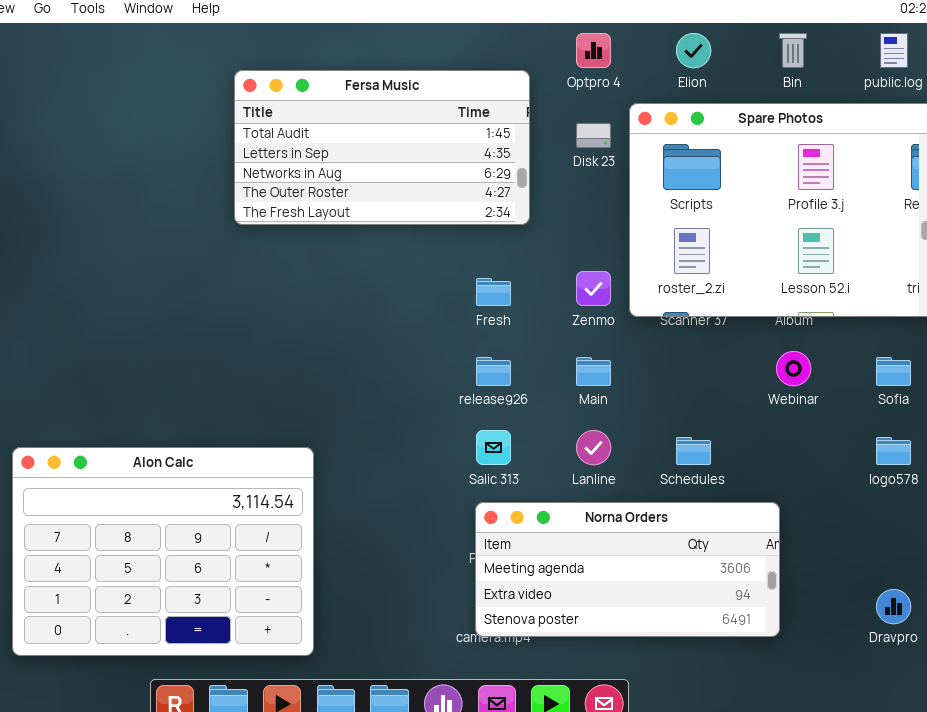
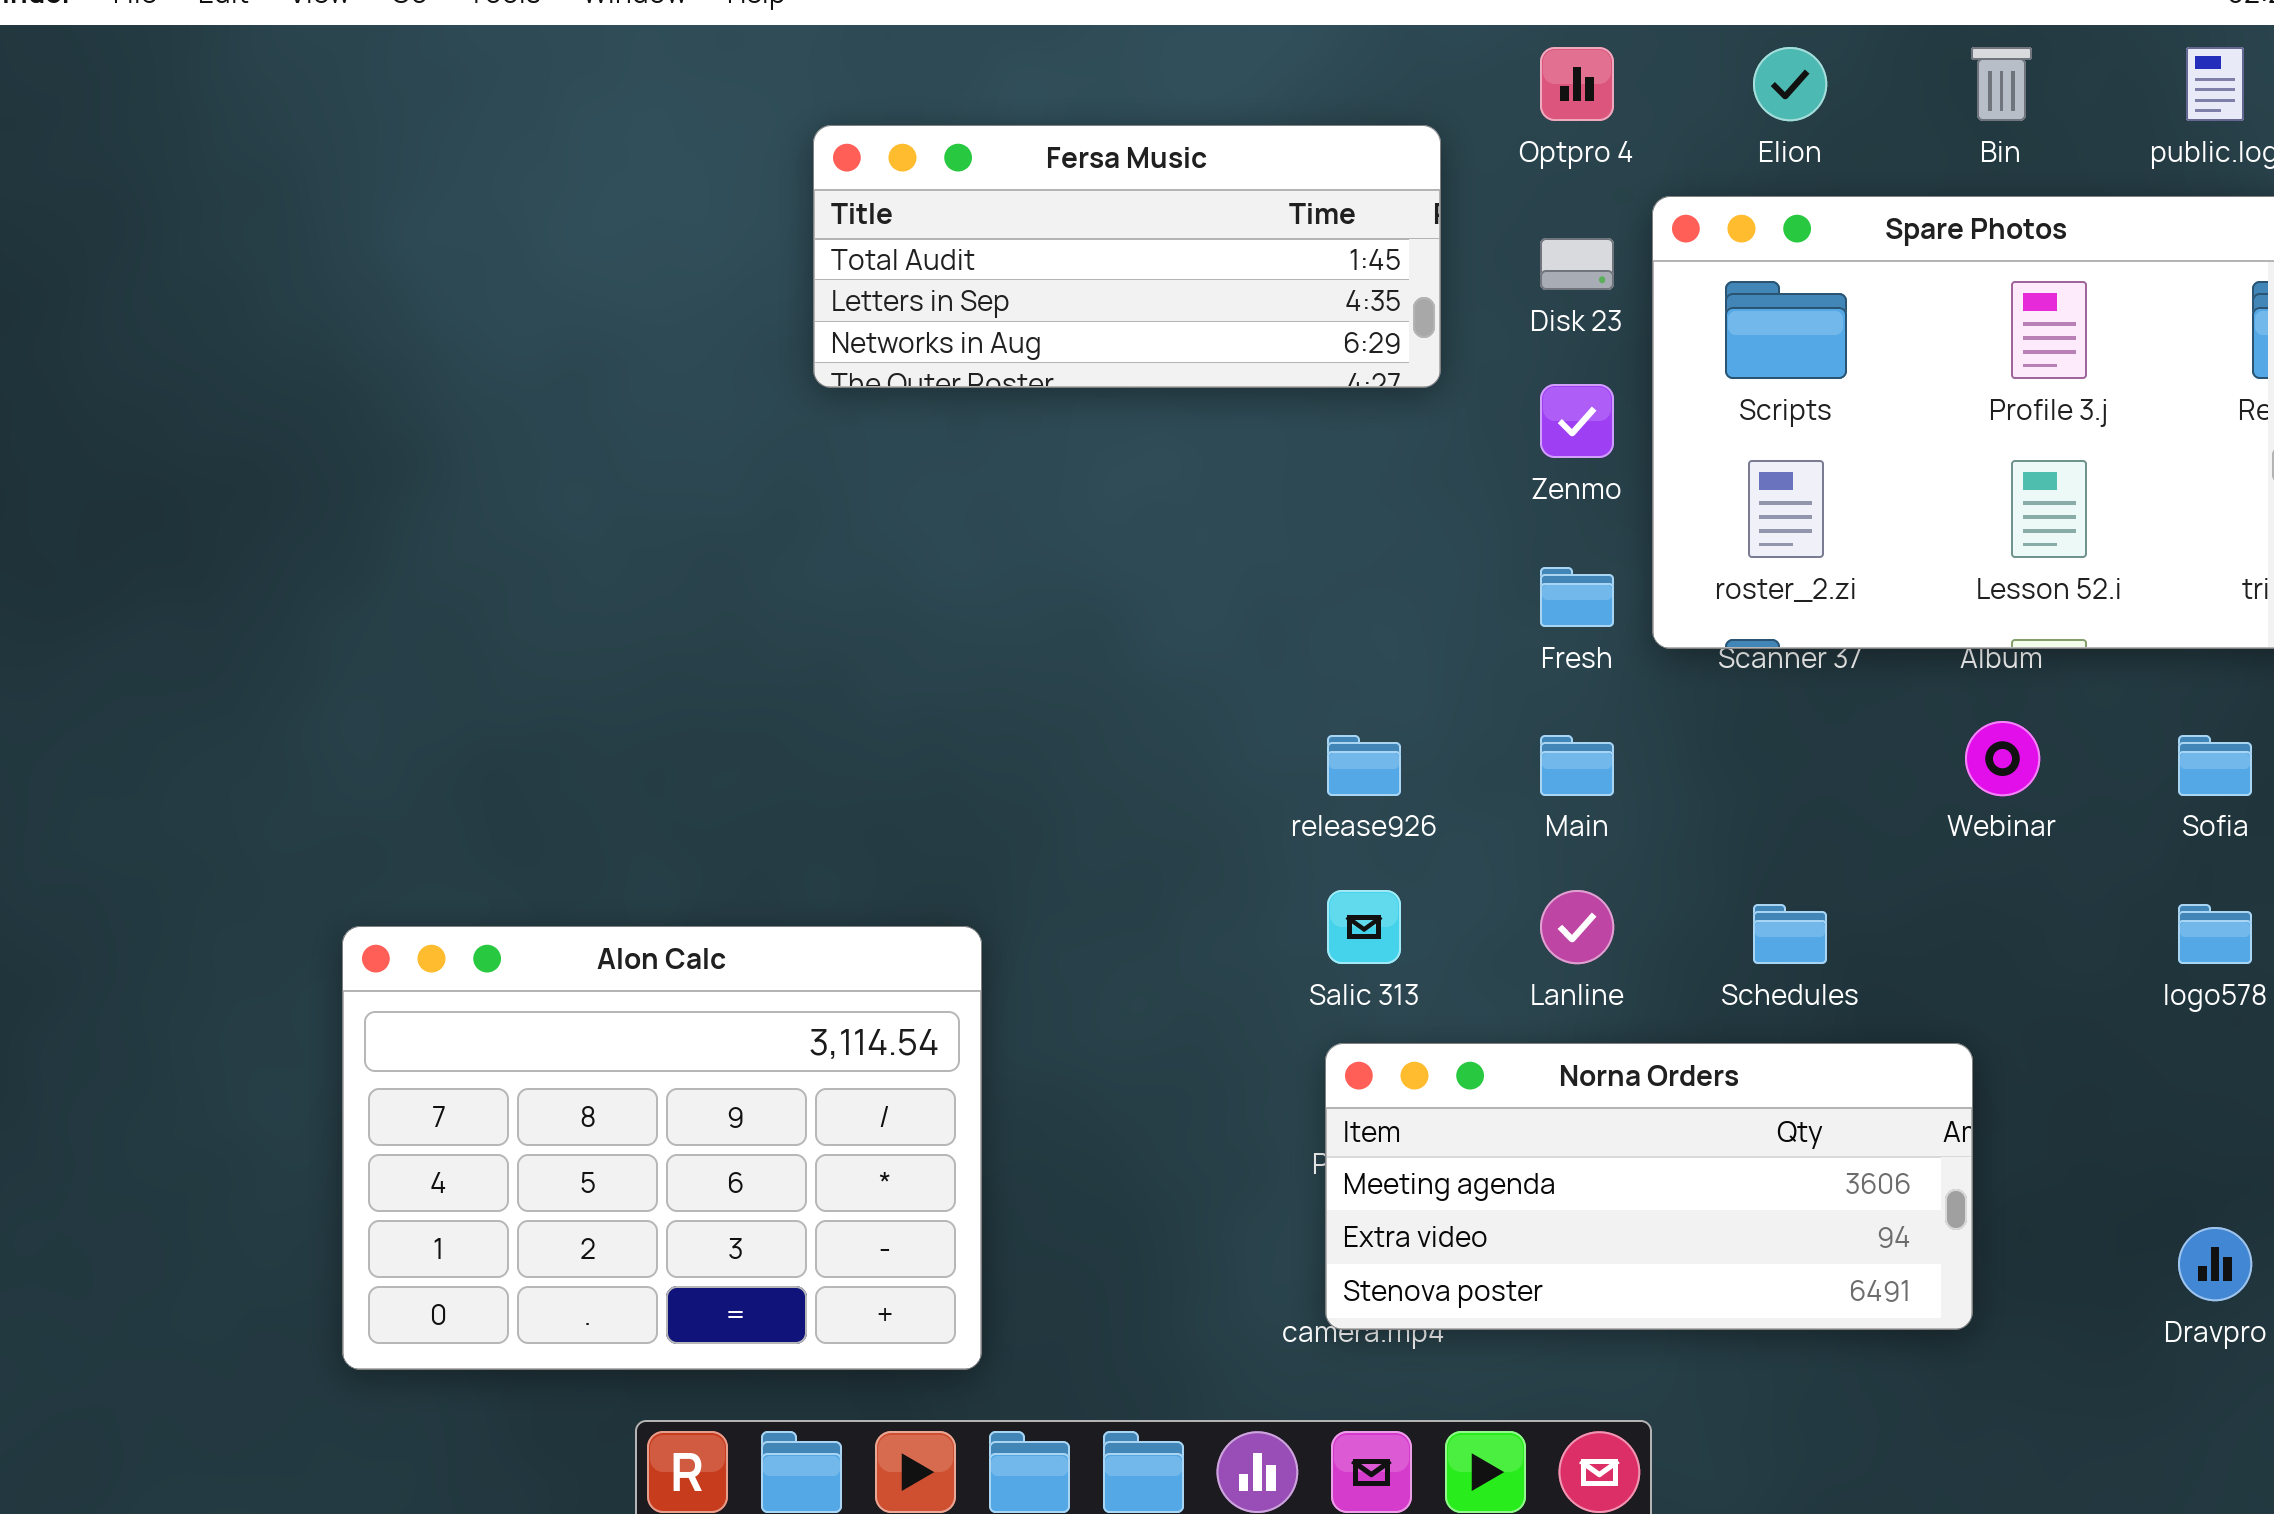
Fersa Music: [234,70,530,225] -> [813,125,1441,388], resized
Zenmo: [576,271,611,306] -> [1540,384,1614,458], moved
Fresh: [476,278,511,306] -> [1540,567,1614,627], moved

